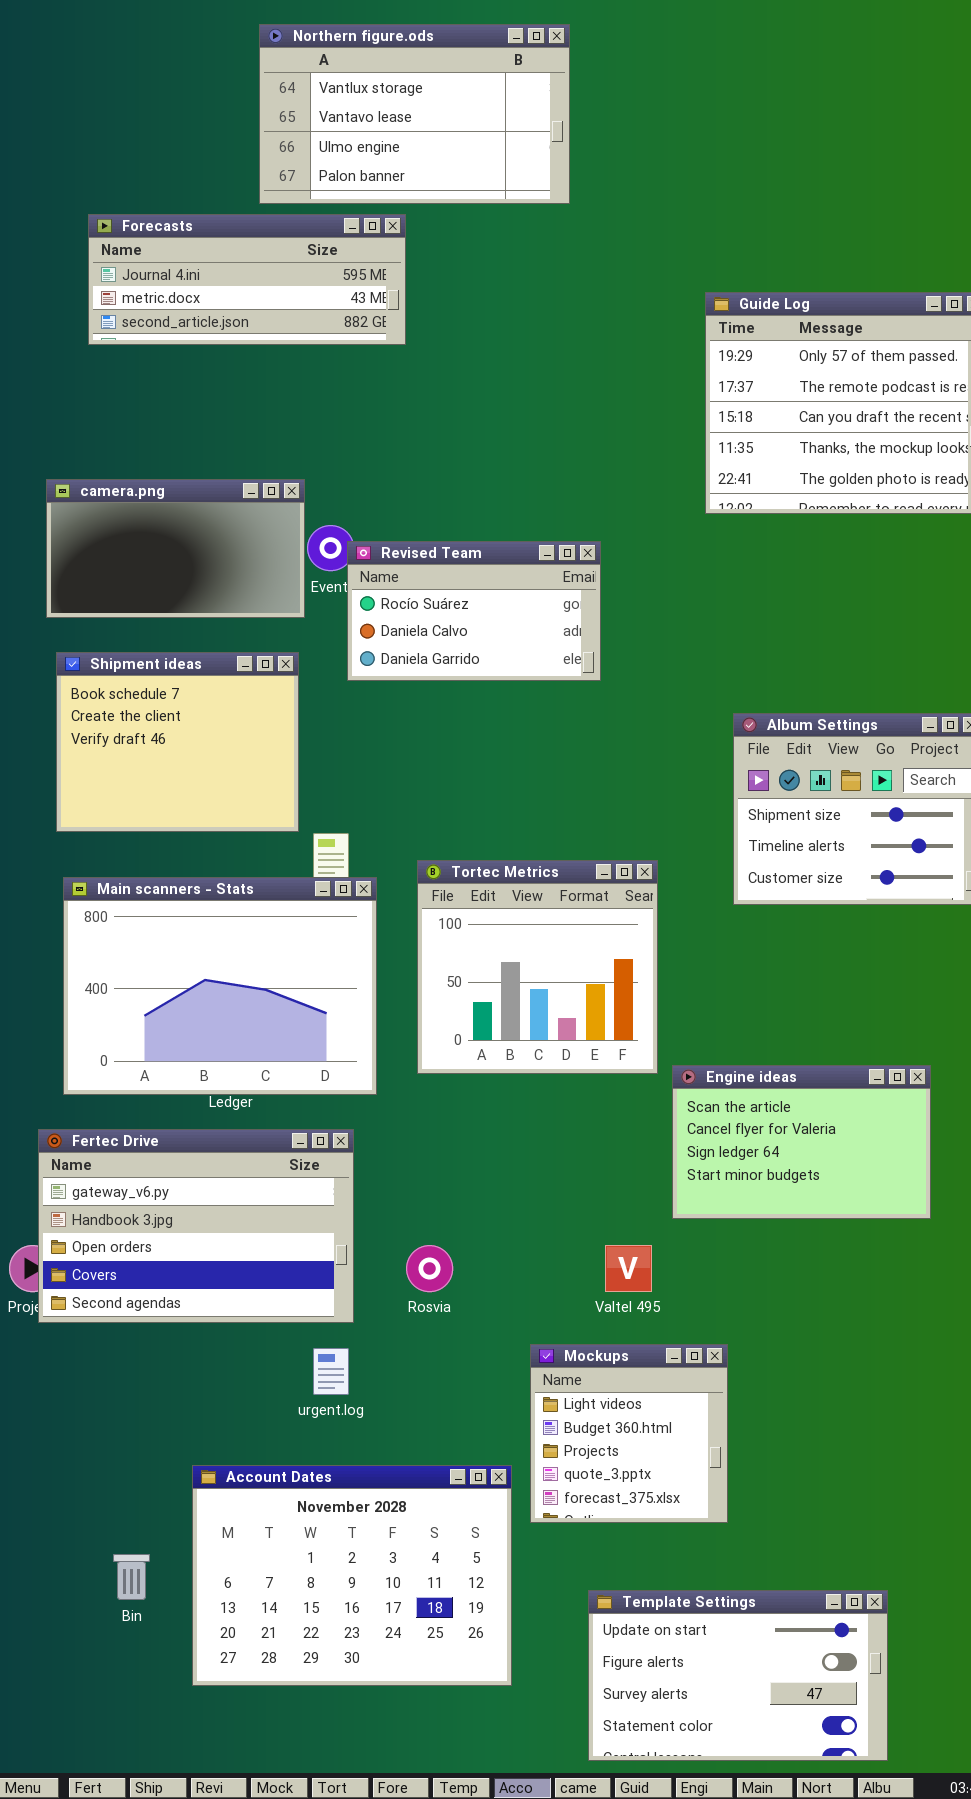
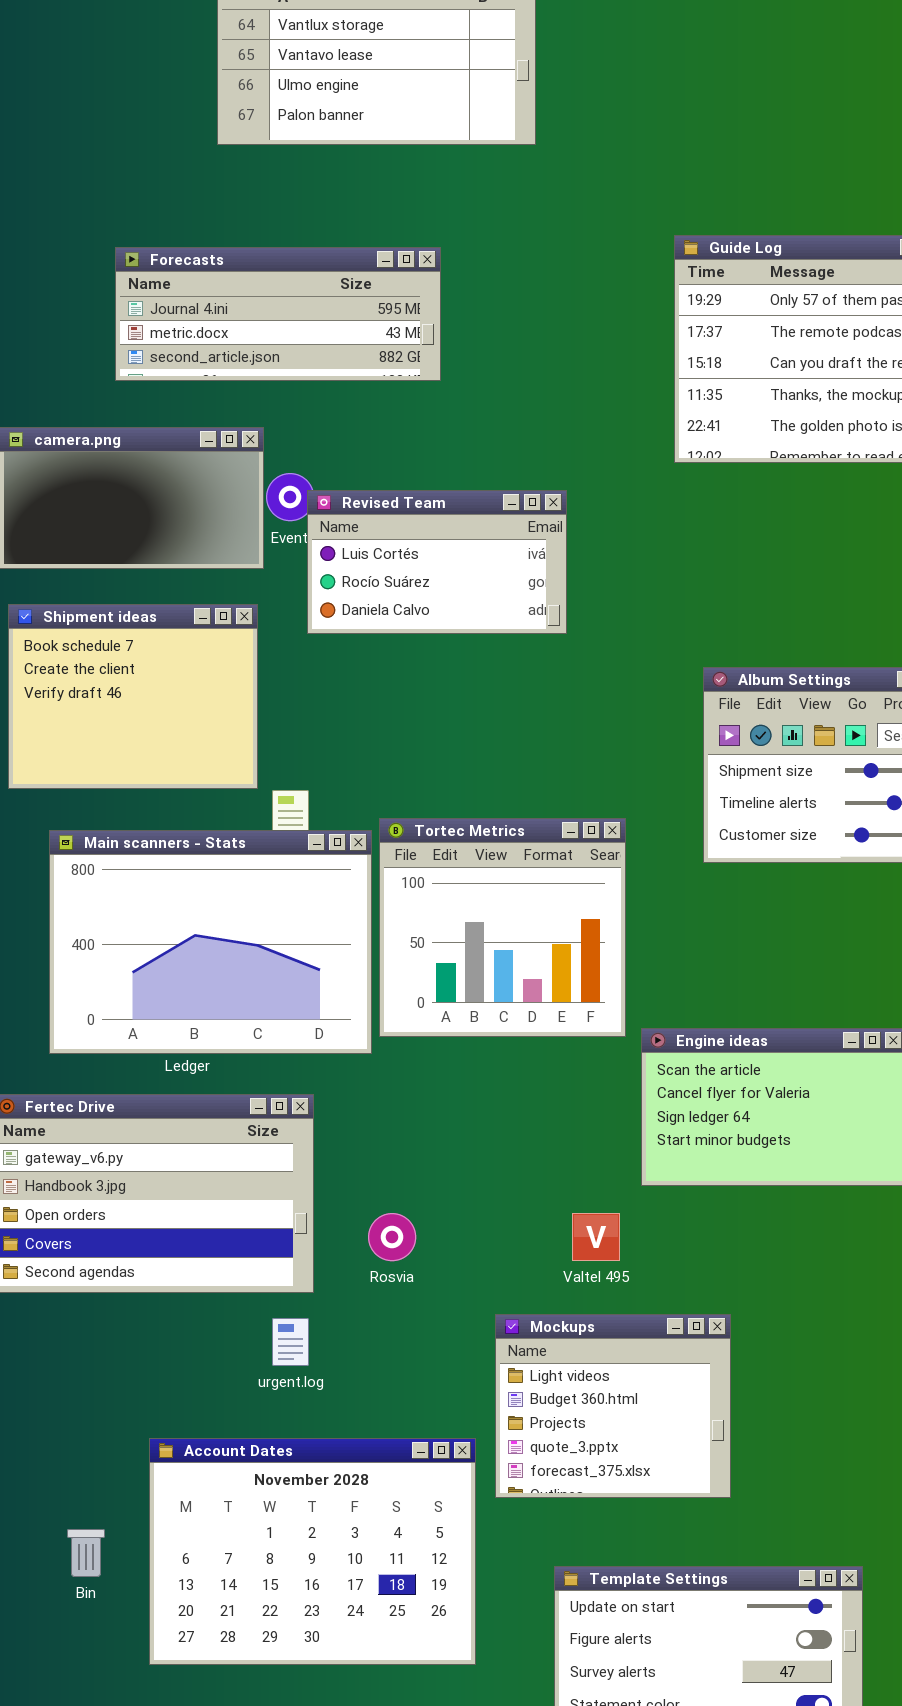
Forecasts: [88,214,406,345] -> [115,247,441,381], moved
Revised Team: [347,541,601,681] -> [307,490,567,634], scrolled up 1 row
Main scanners - Stats: [63,877,377,1095] -> [49,830,372,1054], moved
Mockups: [530,1344,728,1523] -> [495,1314,731,1498], resized

